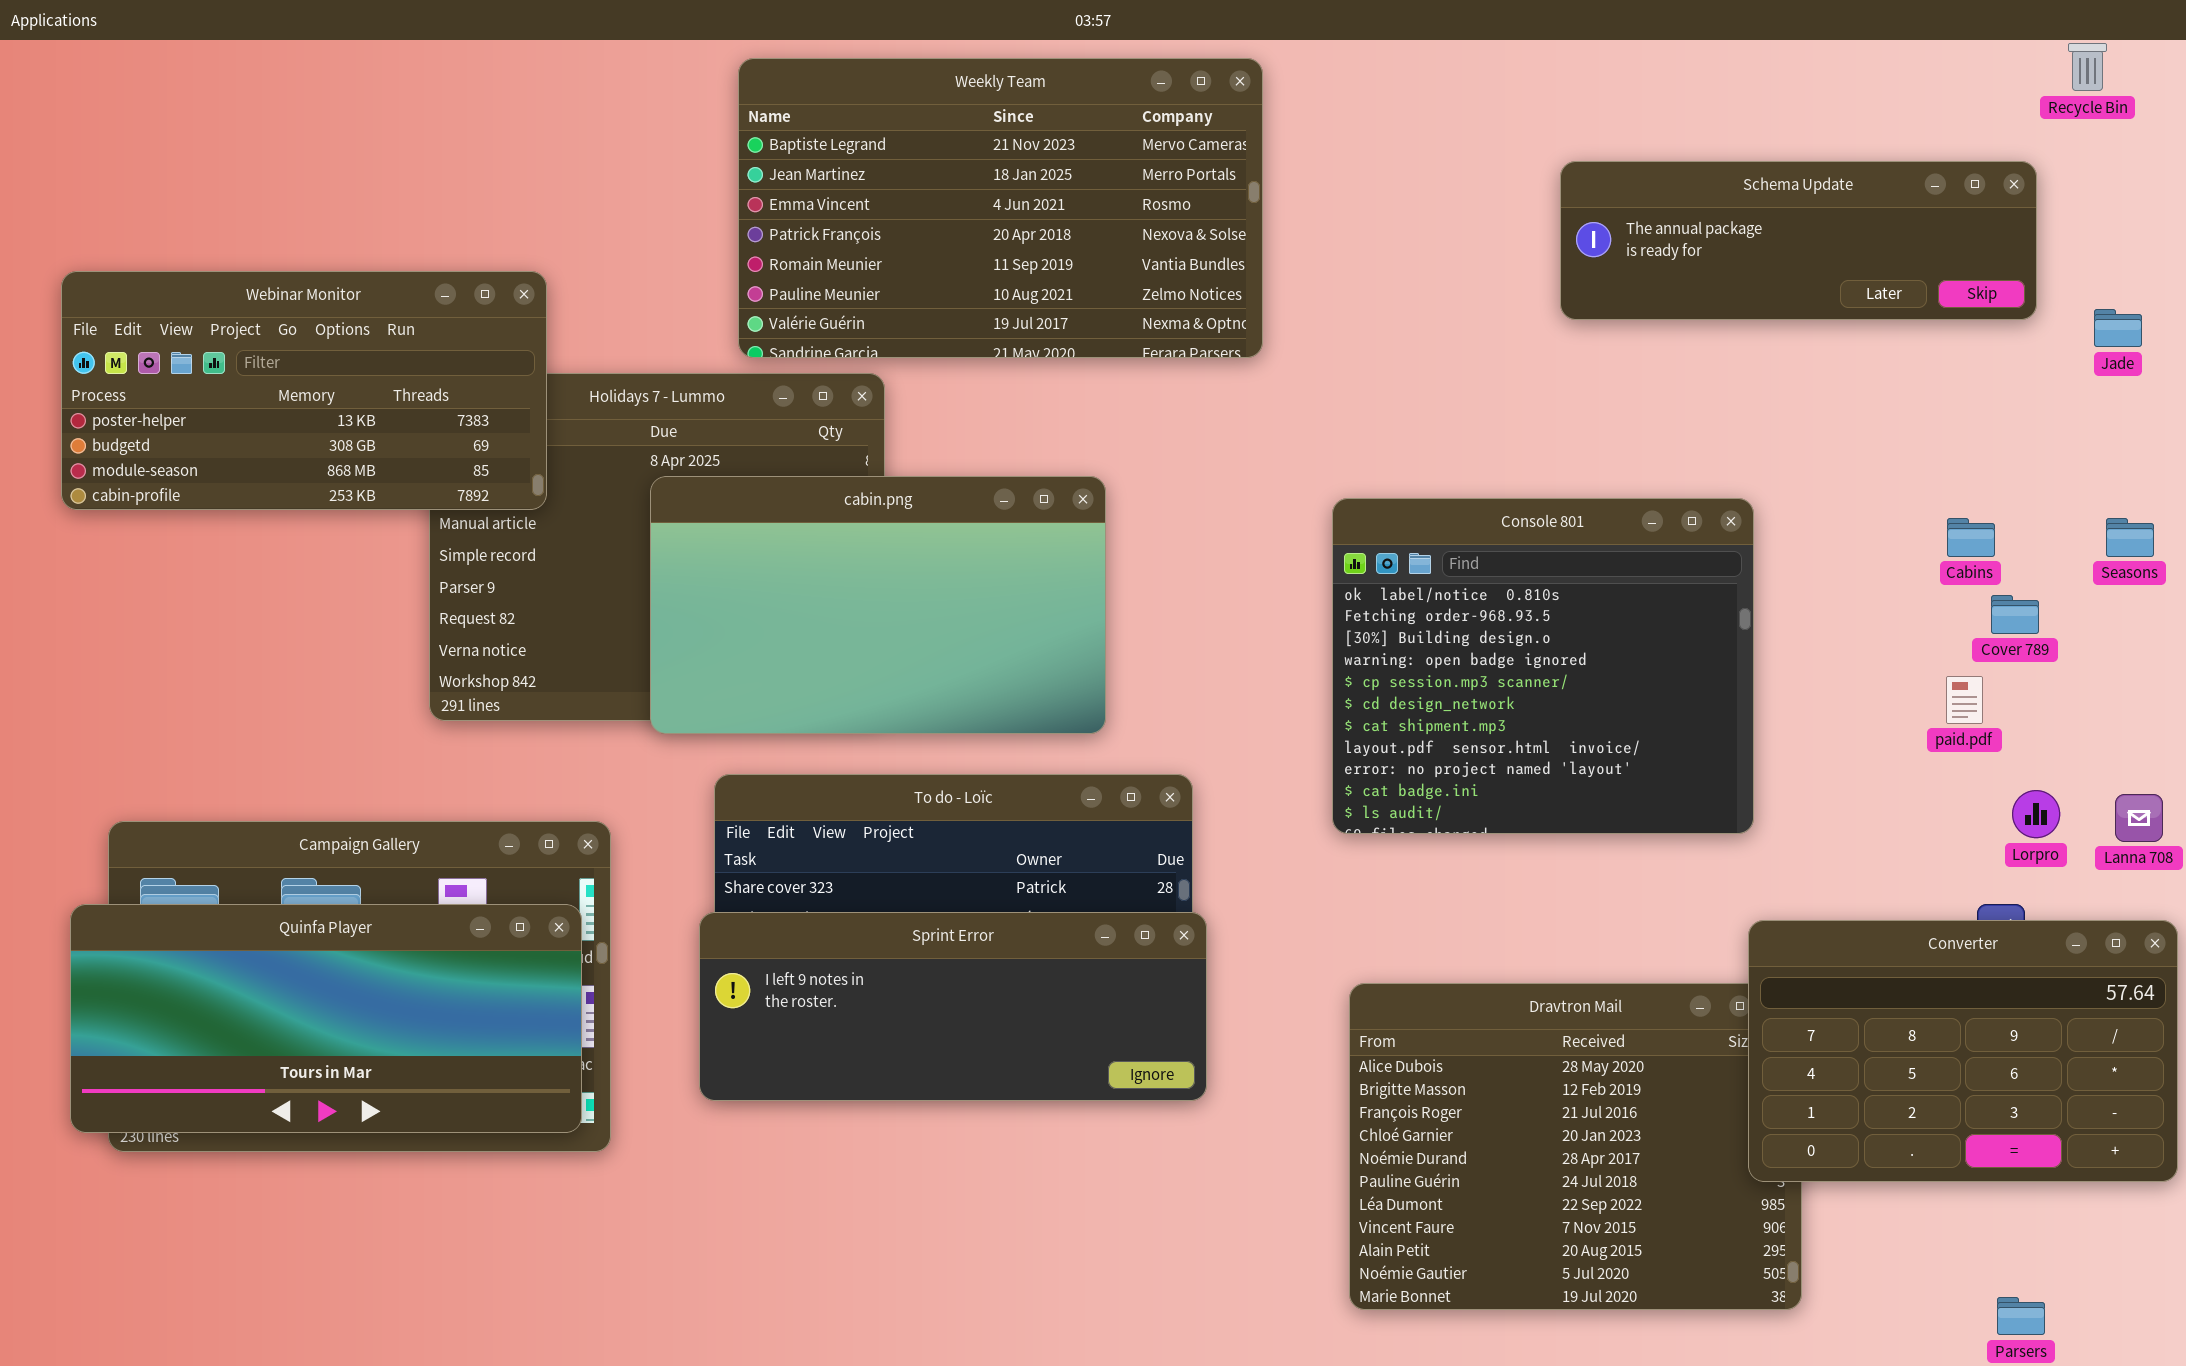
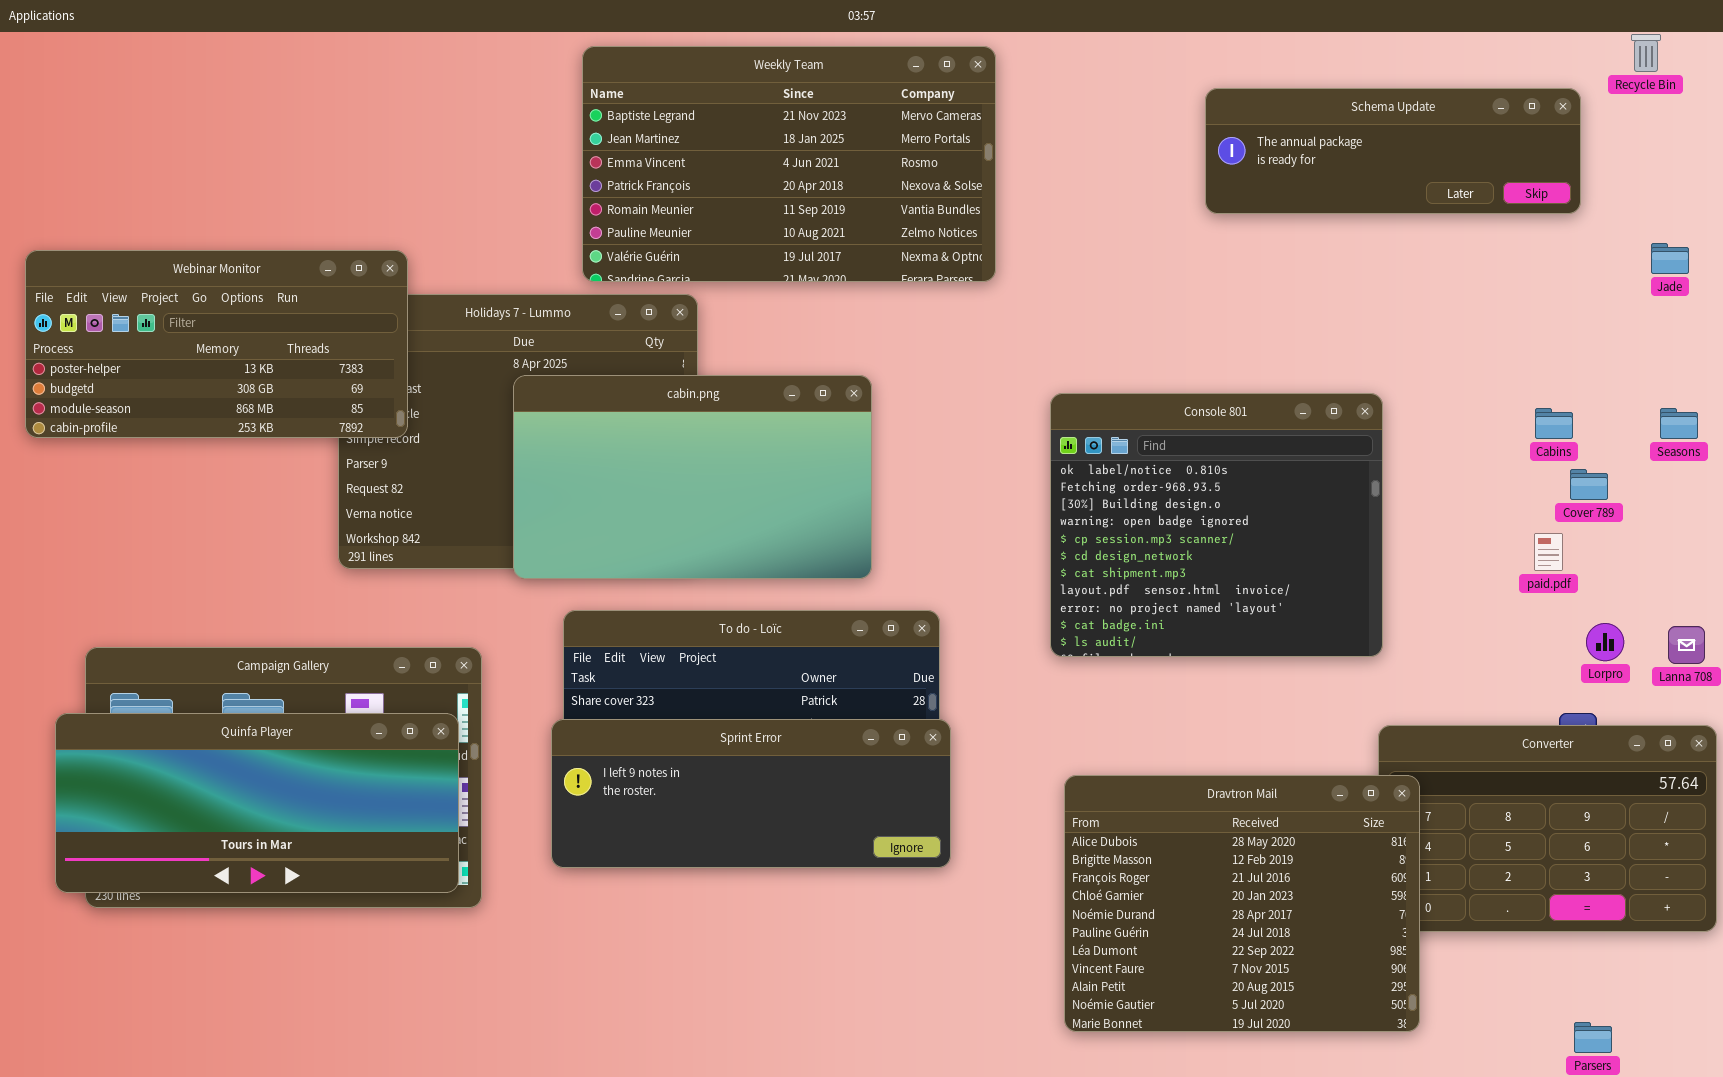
Schema Update: [1560,161,2037,320] -> [1205,88,1581,214], moved
Webinar Monitor: [61,271,547,510] -> [25,250,408,438], moved
Dravtron Mail: [1349,983,1802,1310] -> [1064,775,1420,1032], raised

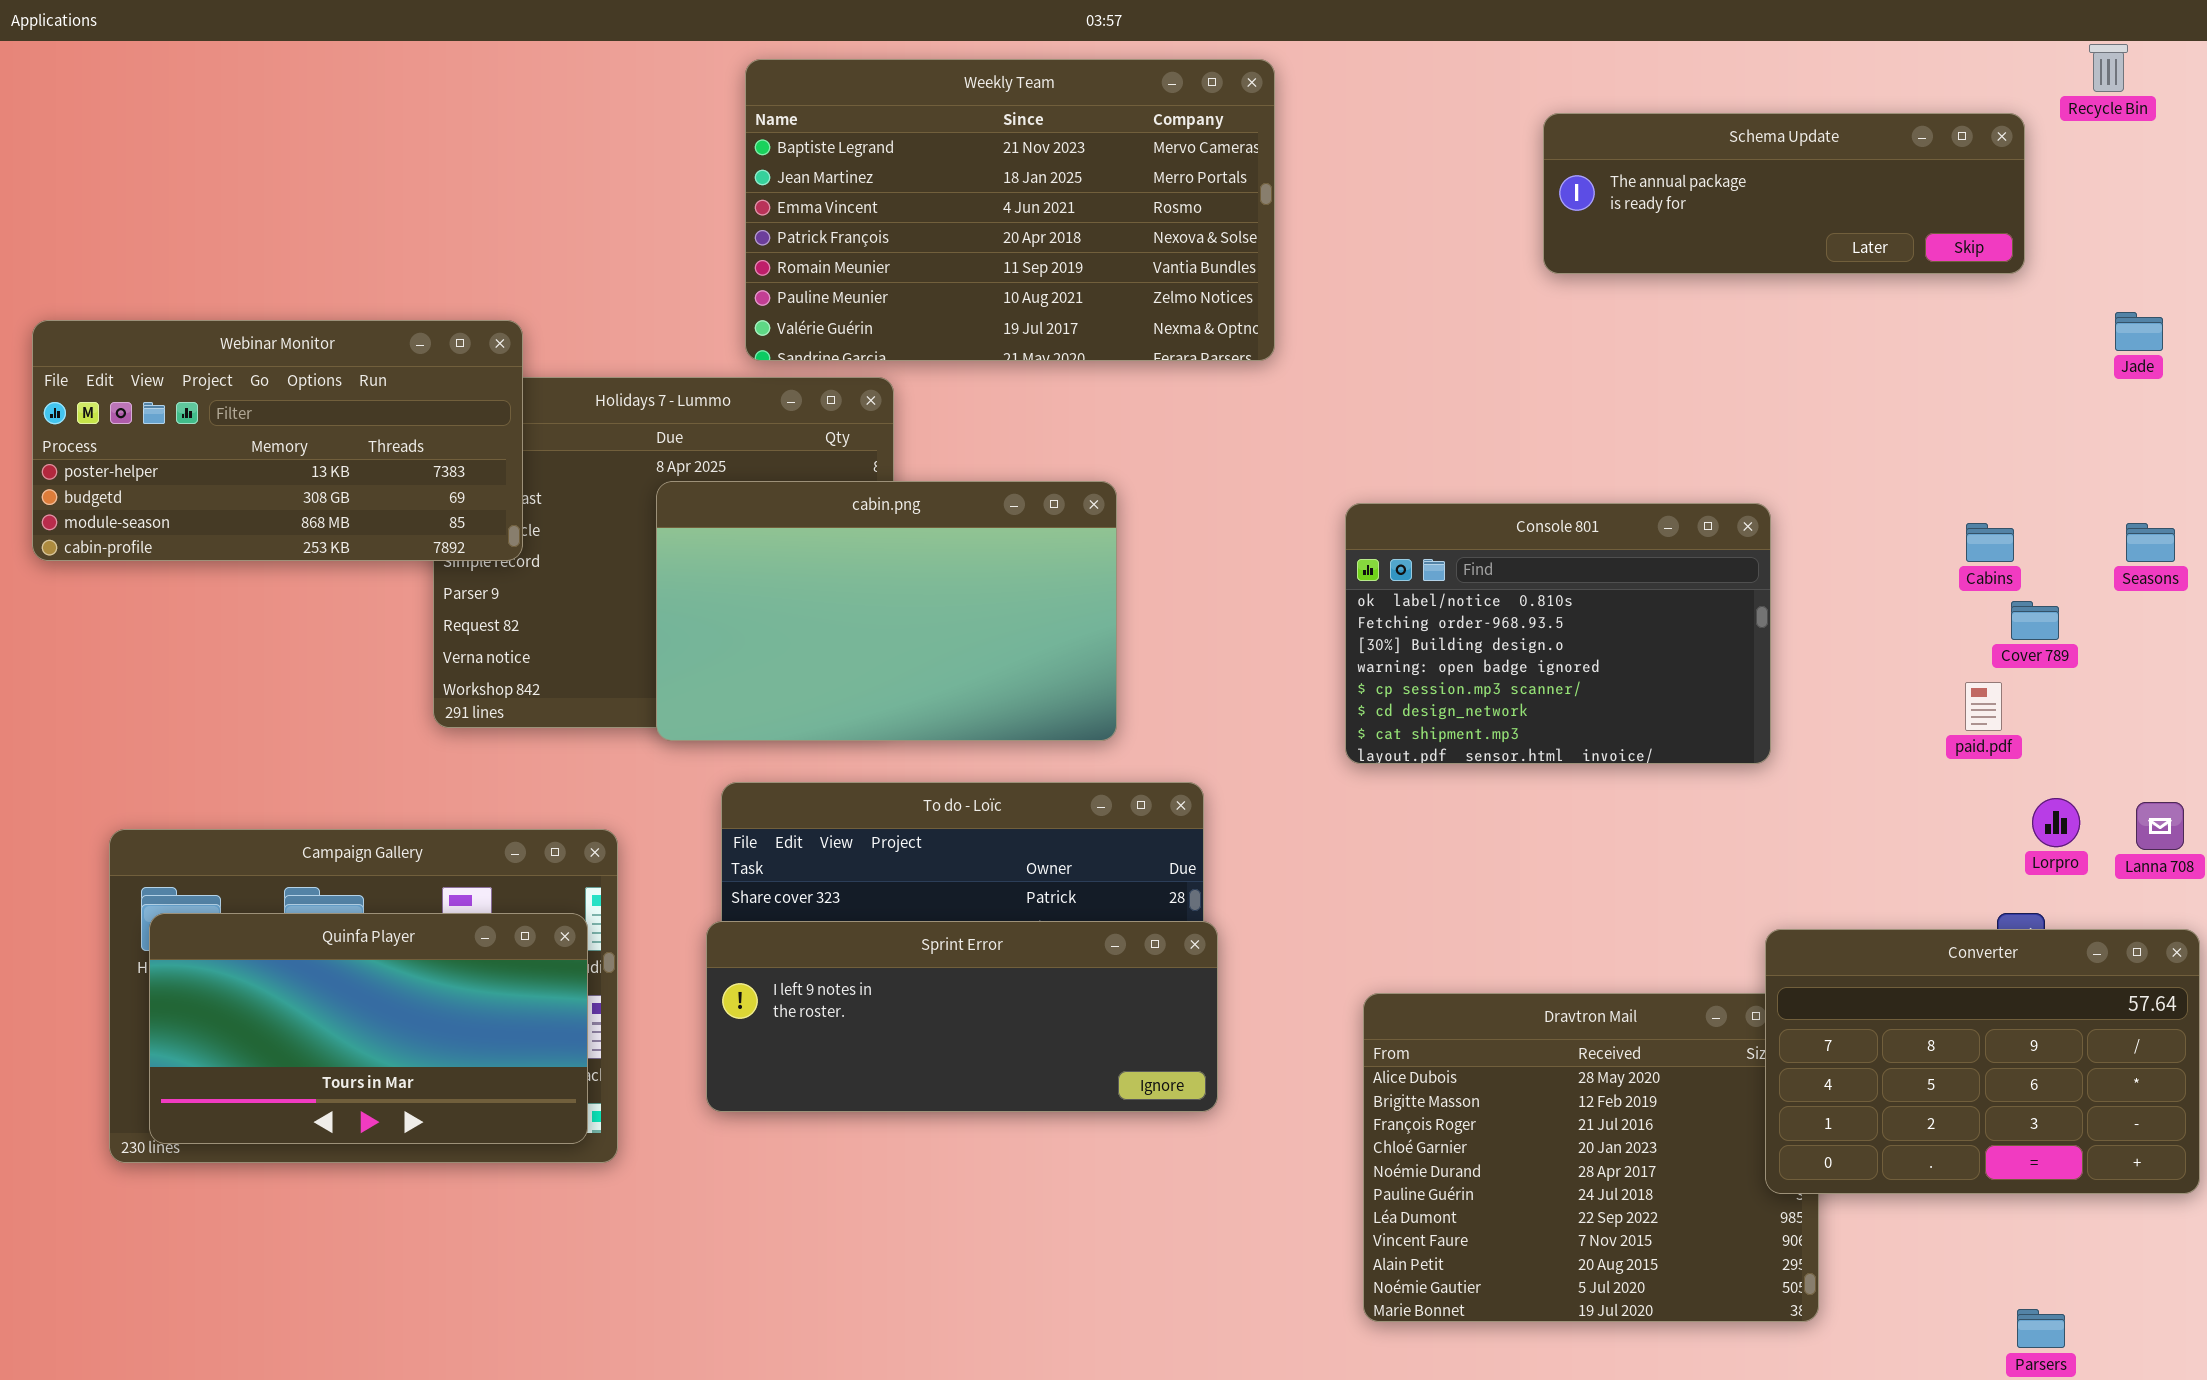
Console 801: [1050,393,1383,657] -> [1345,503,1771,764], resized
Quinfa Player: [55,713,459,893] -> [149,913,588,1144], resized
Converter: [1378,725,1717,932] -> [1765,929,2200,1194], raised

